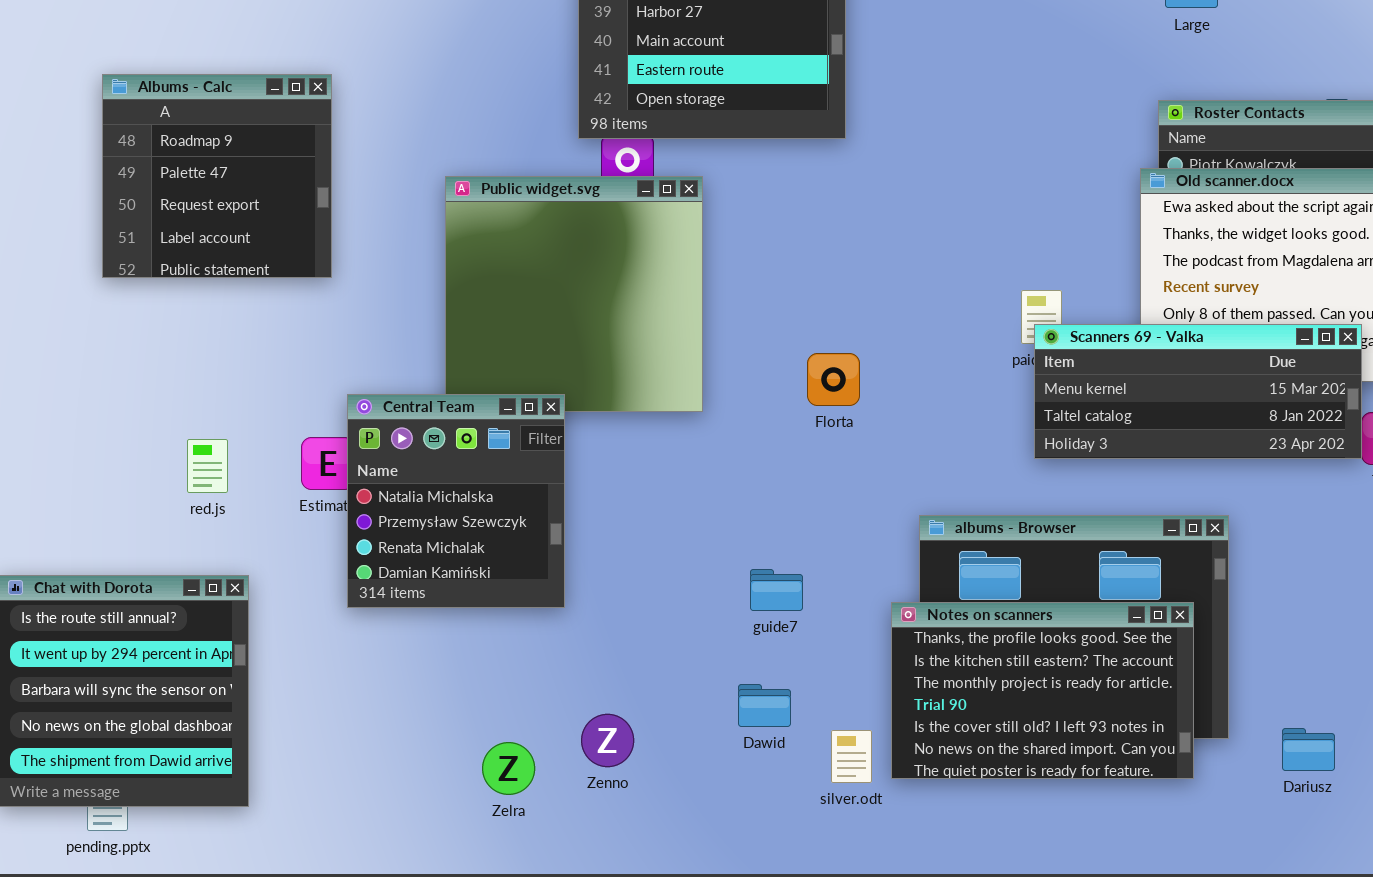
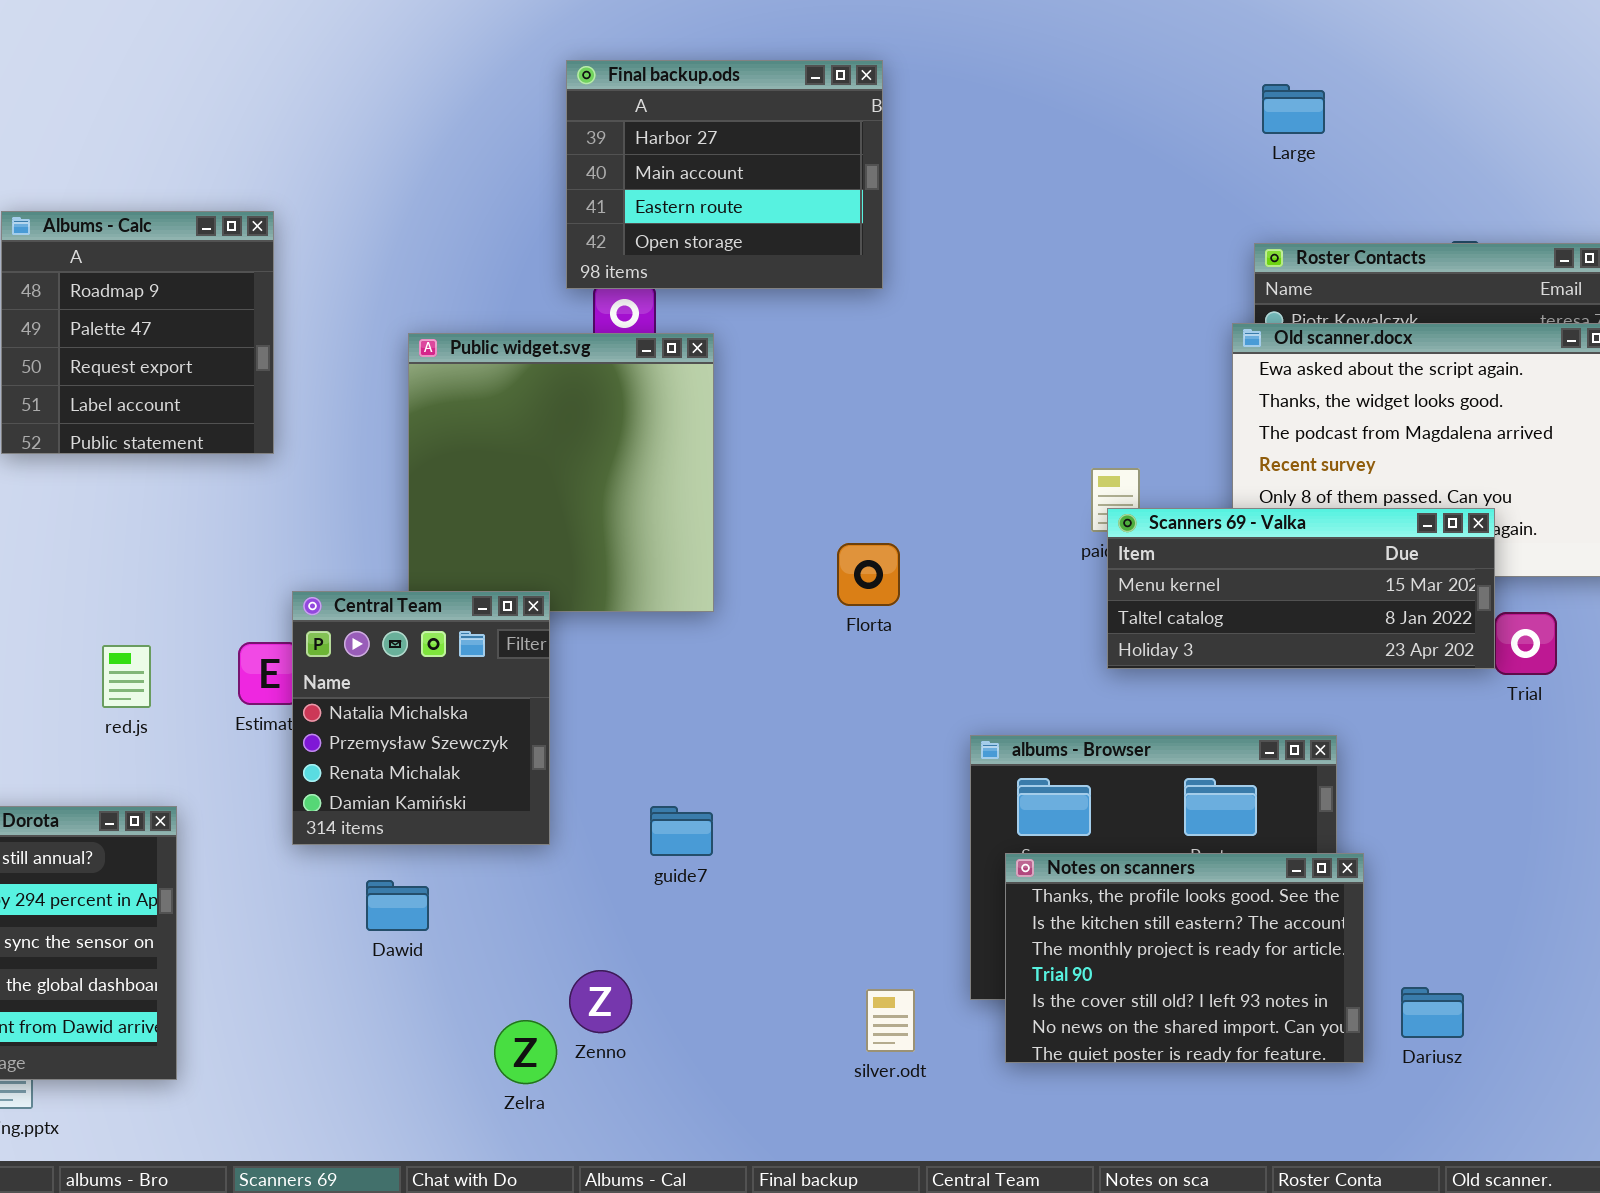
guide7: [750,569,803,611] -> [650,806,713,856], moved
Notes on scanners: [891,602,1194,779] -> [1005,853,1364,1063], moved
Dawid: [738,684,791,727] -> [366,880,429,931], moved
Zelra: [482,742,535,795] -> [494,1020,557,1084], moved

